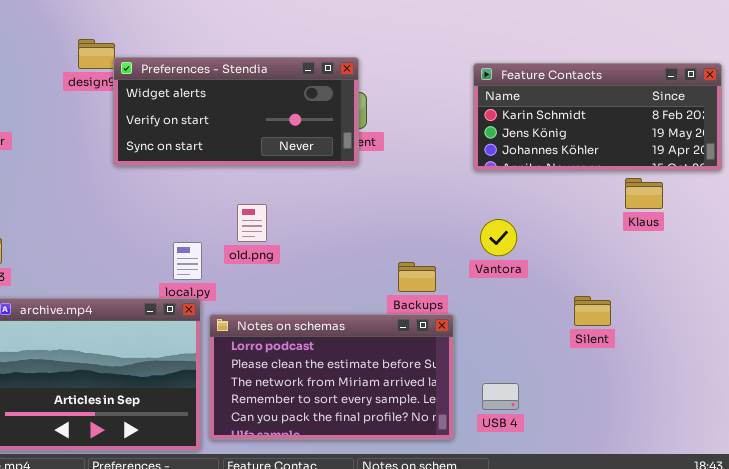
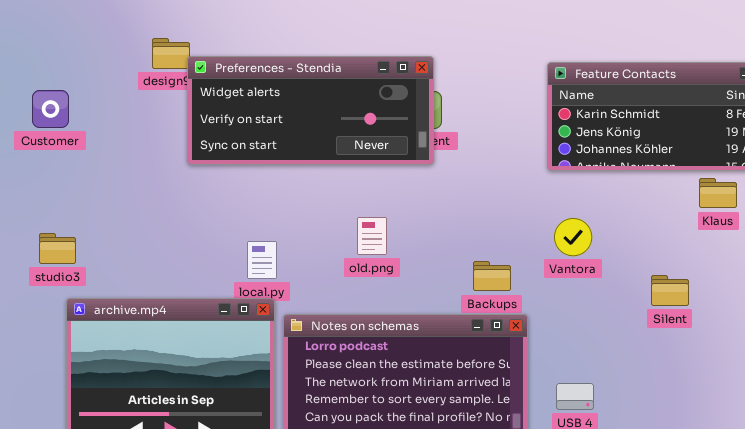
old.png: [237,204,267,242] -> [357,217,387,255], moved
Silent: [574,296,611,326] -> [651,275,689,306], moved

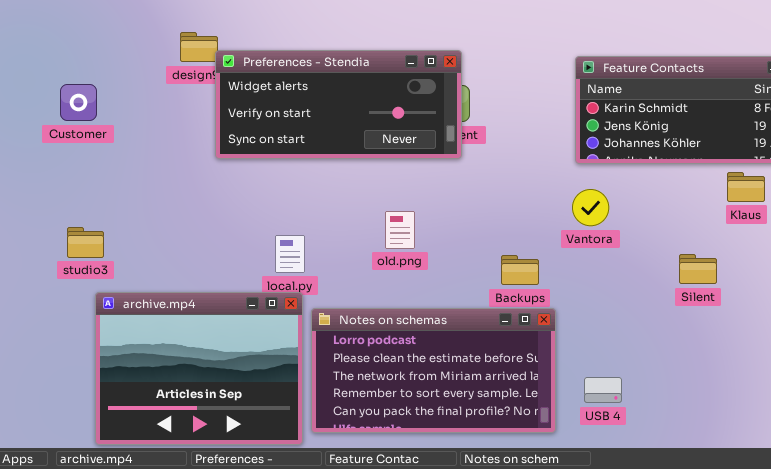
Vantora: [554,218,592,256] -> [572,189,609,226], moved
Silent: [651,275,689,306] -> [679,254,717,284], moved

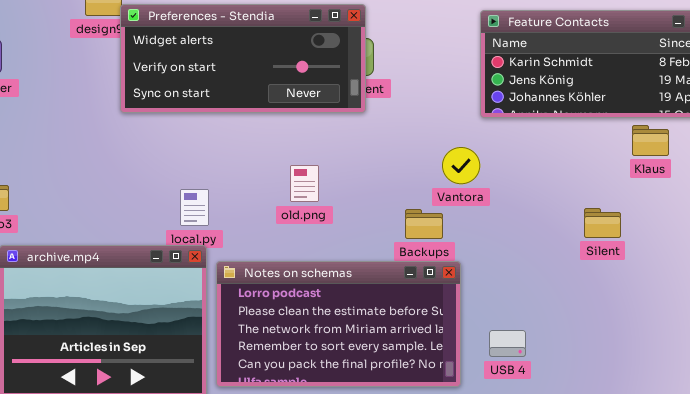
Vantora: [572,189,609,226] -> [442,147,480,184], moved

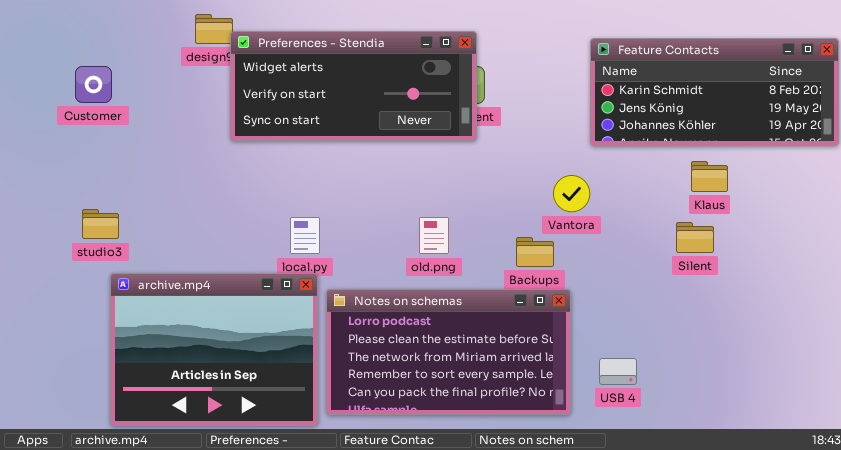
Klaus: [632,125,669,156] -> [691,161,728,192], moved
old.png: [290,165,319,202] -> [419,217,449,254], moved
Silent: [584,208,621,238] -> [676,222,714,253], moved

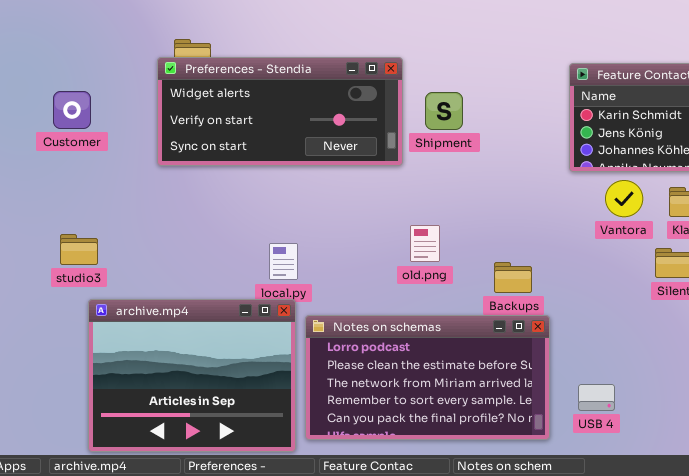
Preferences - Stendia: [230,31,477,141] -> [157,57,403,166], moved
Vantora: [553,175,590,212] -> [605,180,643,217], moved
old.png: [419,217,449,254] -> [410,225,440,262], moved

